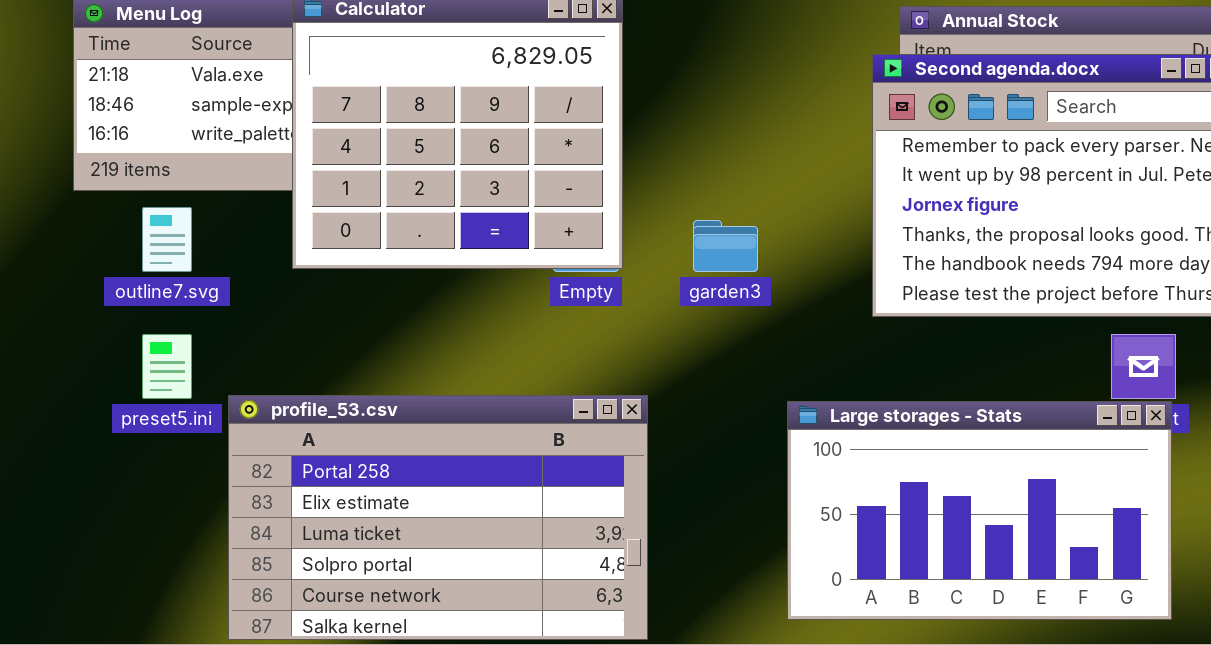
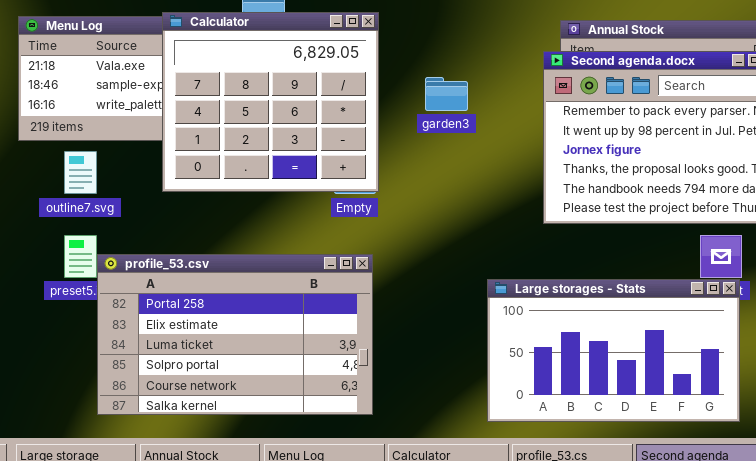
garden3: [693,220,758,272] -> [425,77,468,111], moved
profile_53.csv: [228,395,648,640] -> [97,254,373,415], moved

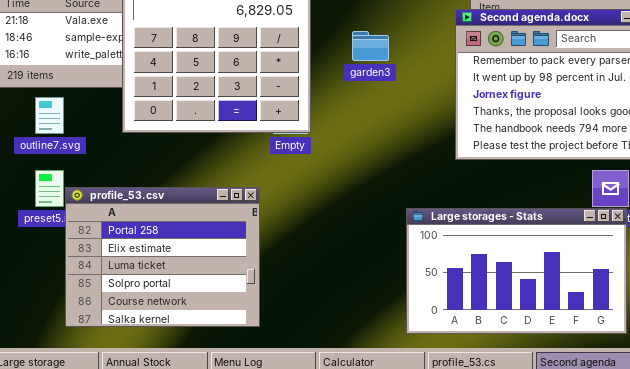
profile_53.csv: [97,254,373,415] -> [65,187,260,327], resized

